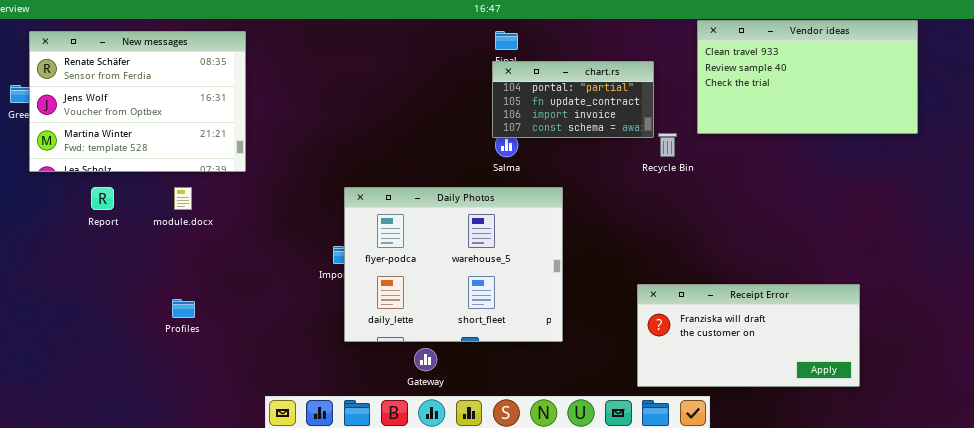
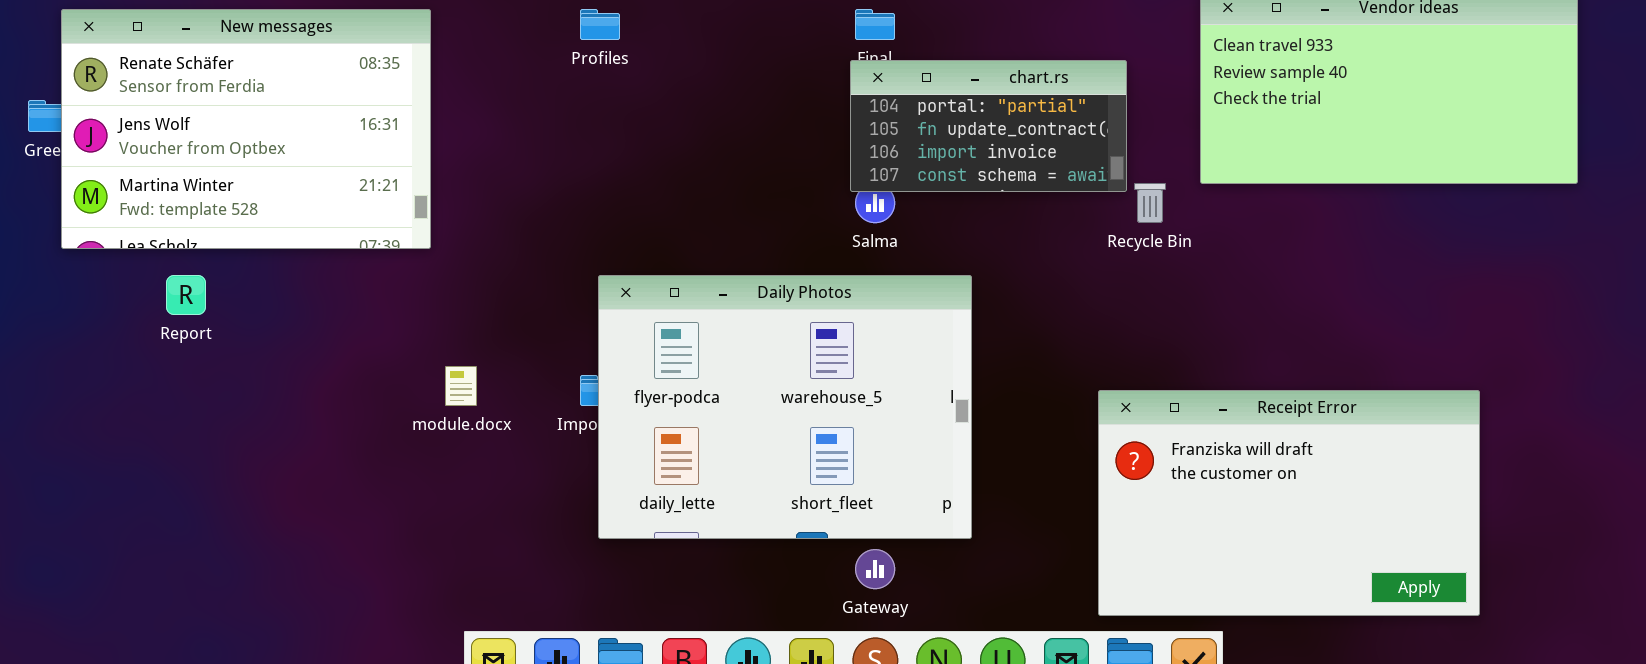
module.docx: [174,187,192,210] -> [445,366,477,406], moved
Receipt Error: [637,284,860,387] -> [1098,390,1480,616], resized
Profiles: [172,299,195,318] -> [580,9,620,40], moved
Gateway: [414,348,437,371] -> [855,549,895,589], moved

